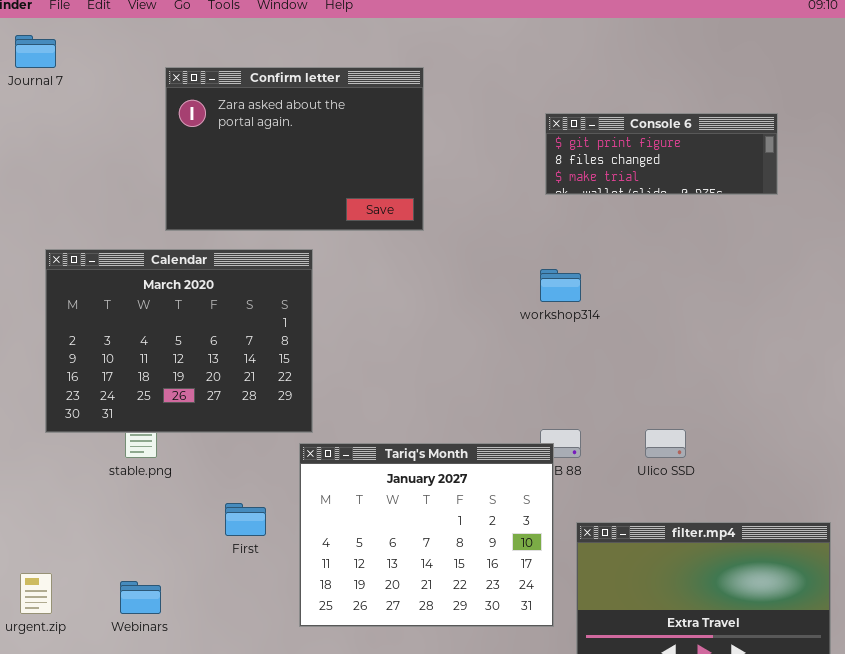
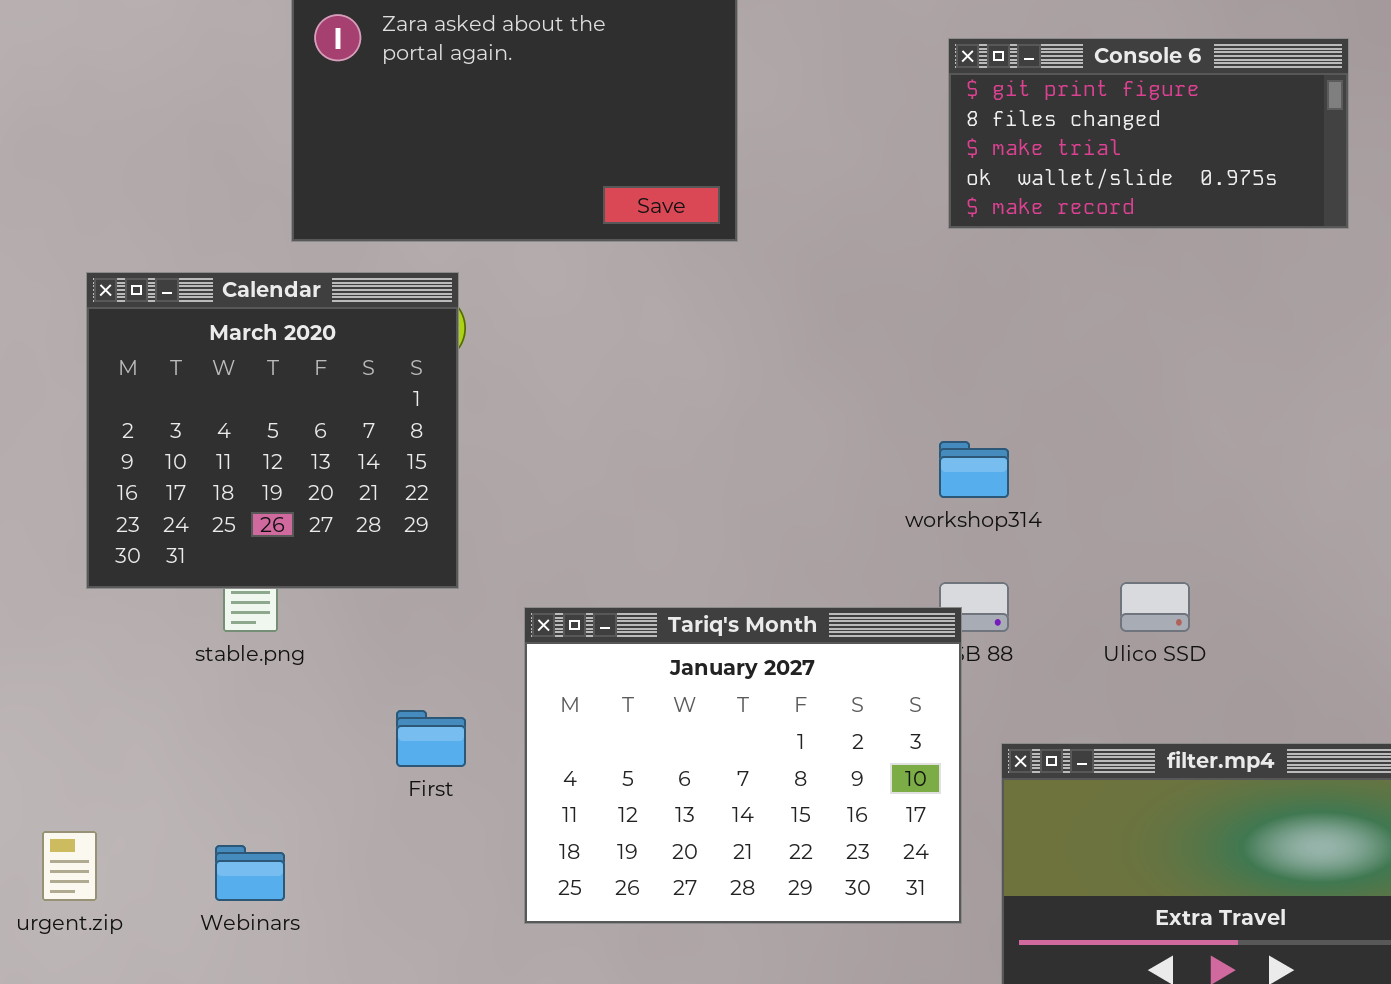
Console 6: [545,113,778,195] -> [948,38,1349,229], resized
Calendar: [45,249,313,433] -> [86,272,459,589], resized
workshop314: [540,269,581,302] -> [939,441,1009,498], moved

